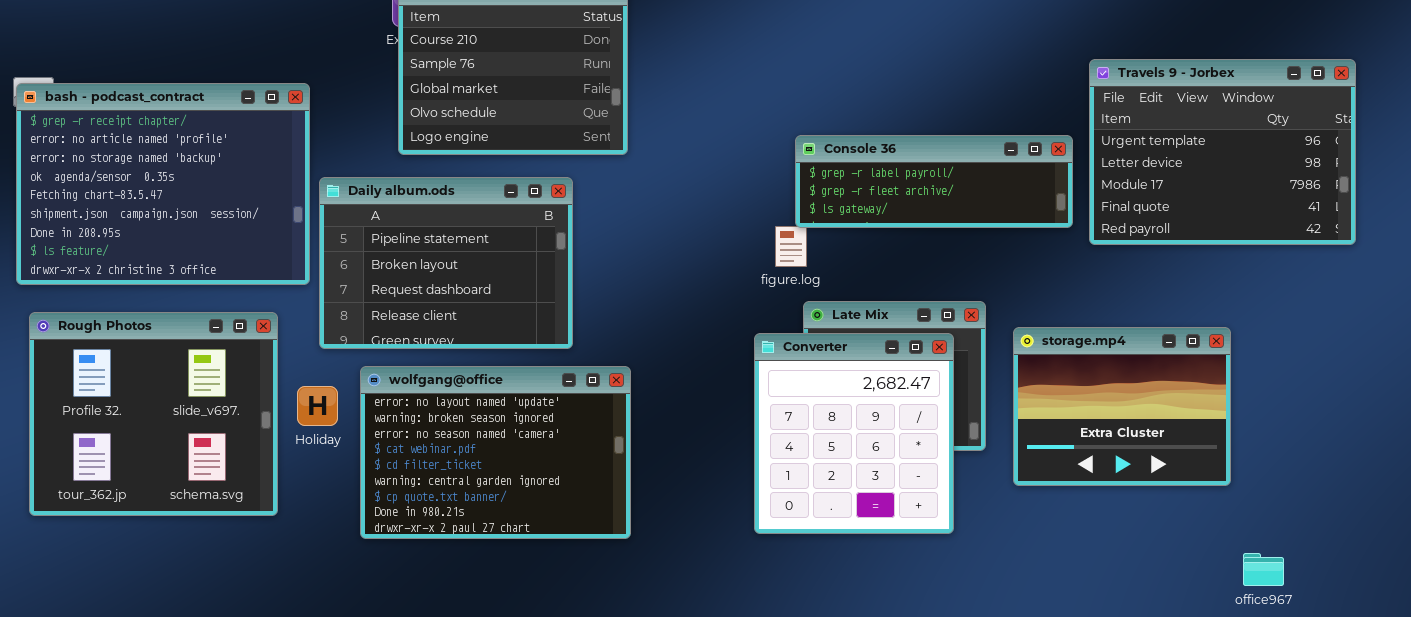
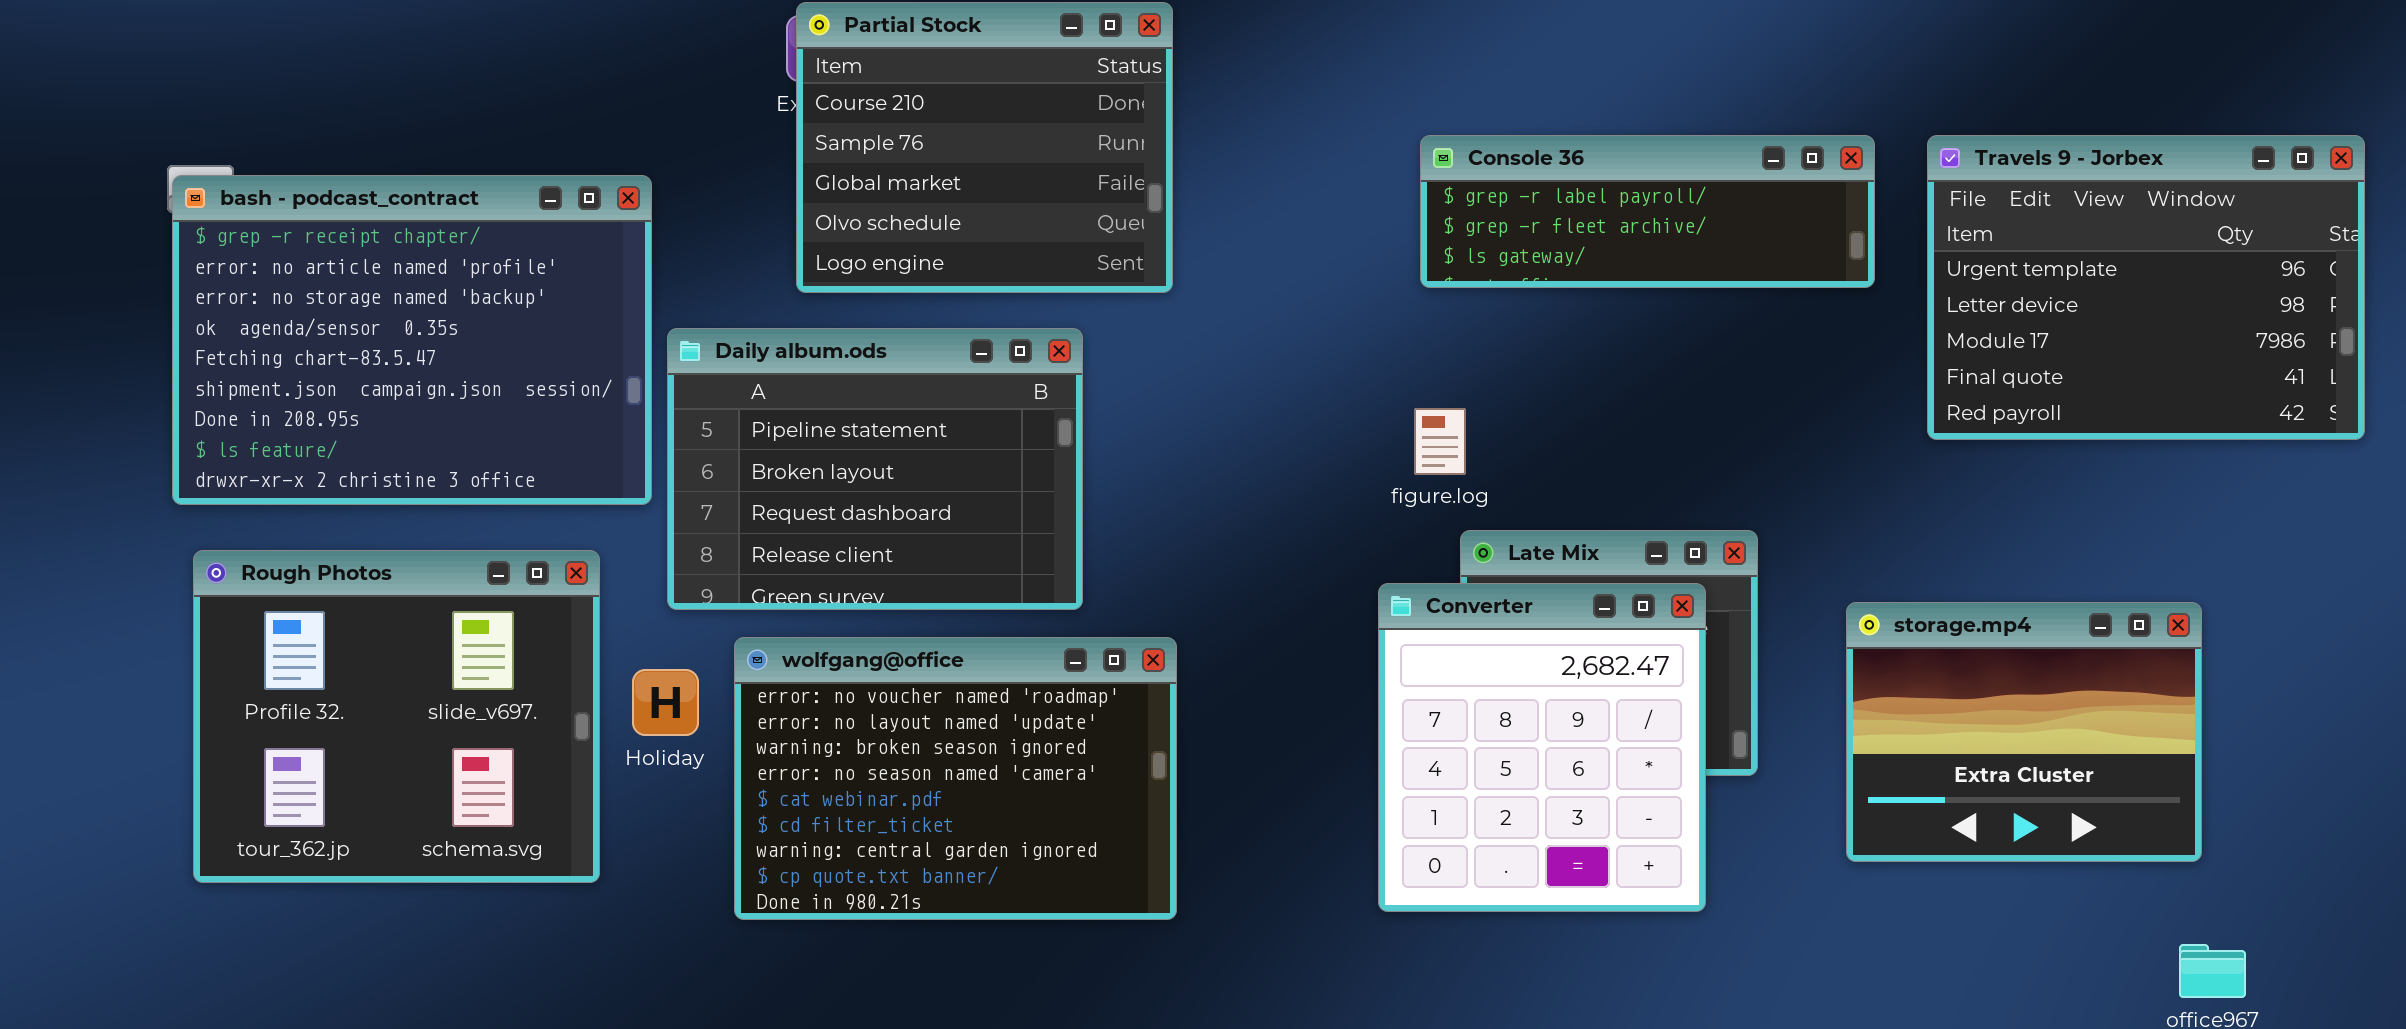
Console 36: [795,135,1073,228] -> [1420,135,1875,288], moved
storage.mp4: [1013,327,1231,486] -> [1846,602,2202,862], moved
wolfgang@office: [360,366,631,539] -> [734,637,1177,920], scrolled up 1 row

